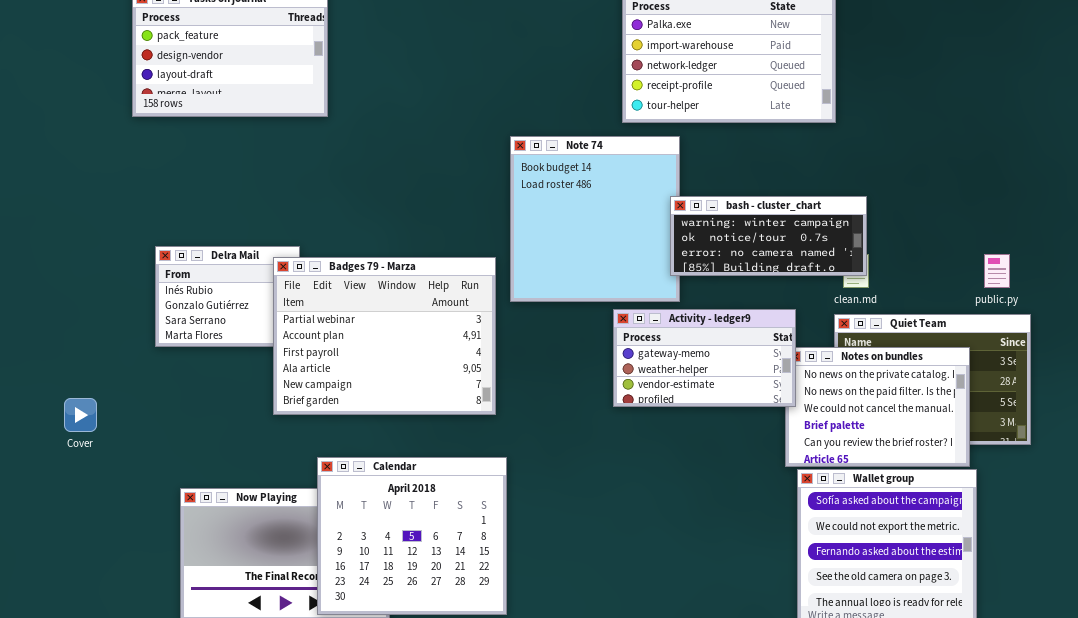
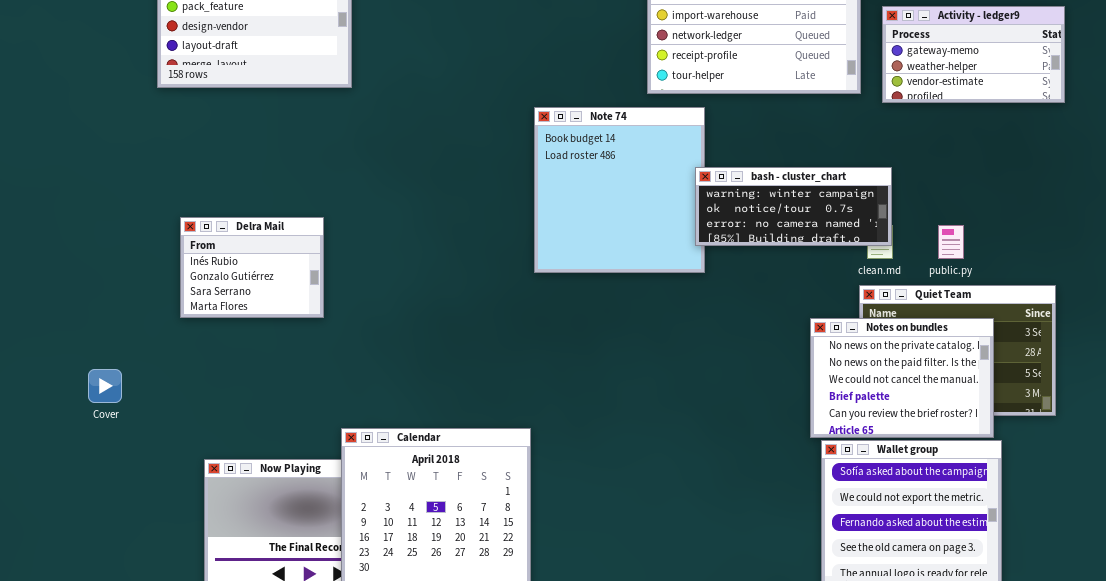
public.py: [984,254,1010,288] -> [938,225,964,259], moved
Badges 79 - Marza: [273,257,496,415] -> none, closed
Activity - ledger9: [613,309,796,407] -> [882,6,1065,103], moved

